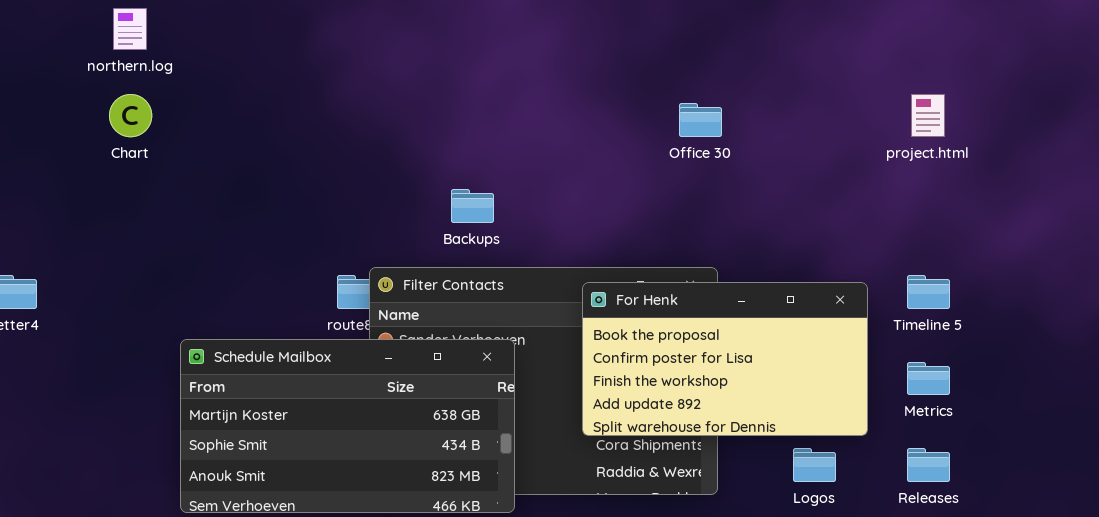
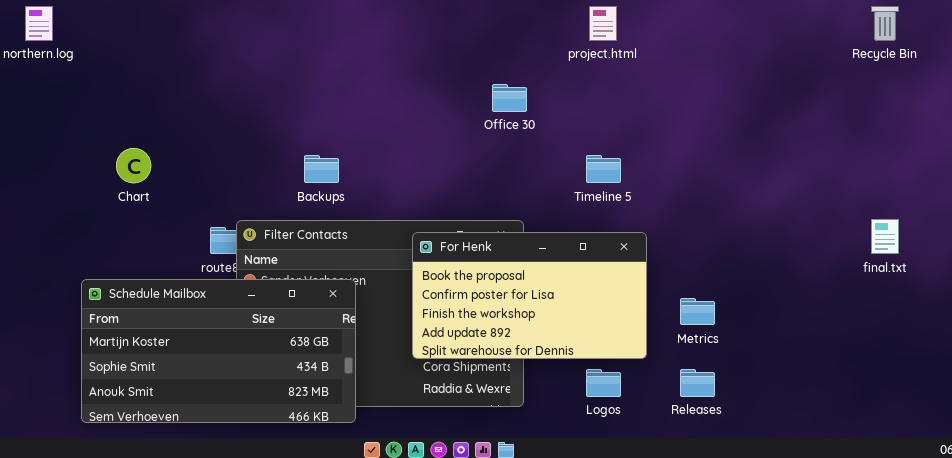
Chart: [109,94,152,137] -> [116,148,151,183], moved
project.html: [911,94,945,137] -> [589,6,617,41], moved
Timeline 5: [907,275,950,309] -> [586,155,621,183], moved

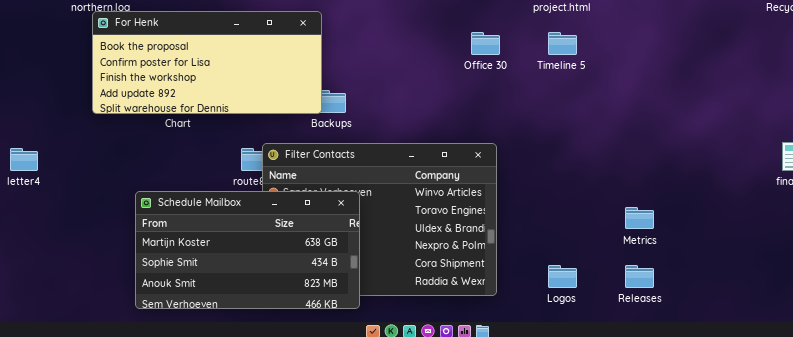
Timeline 5: [586,155,621,183] -> [548,32,577,55], moved
For Henk: [412,232,647,359] -> [92,11,322,114], moved, resized

